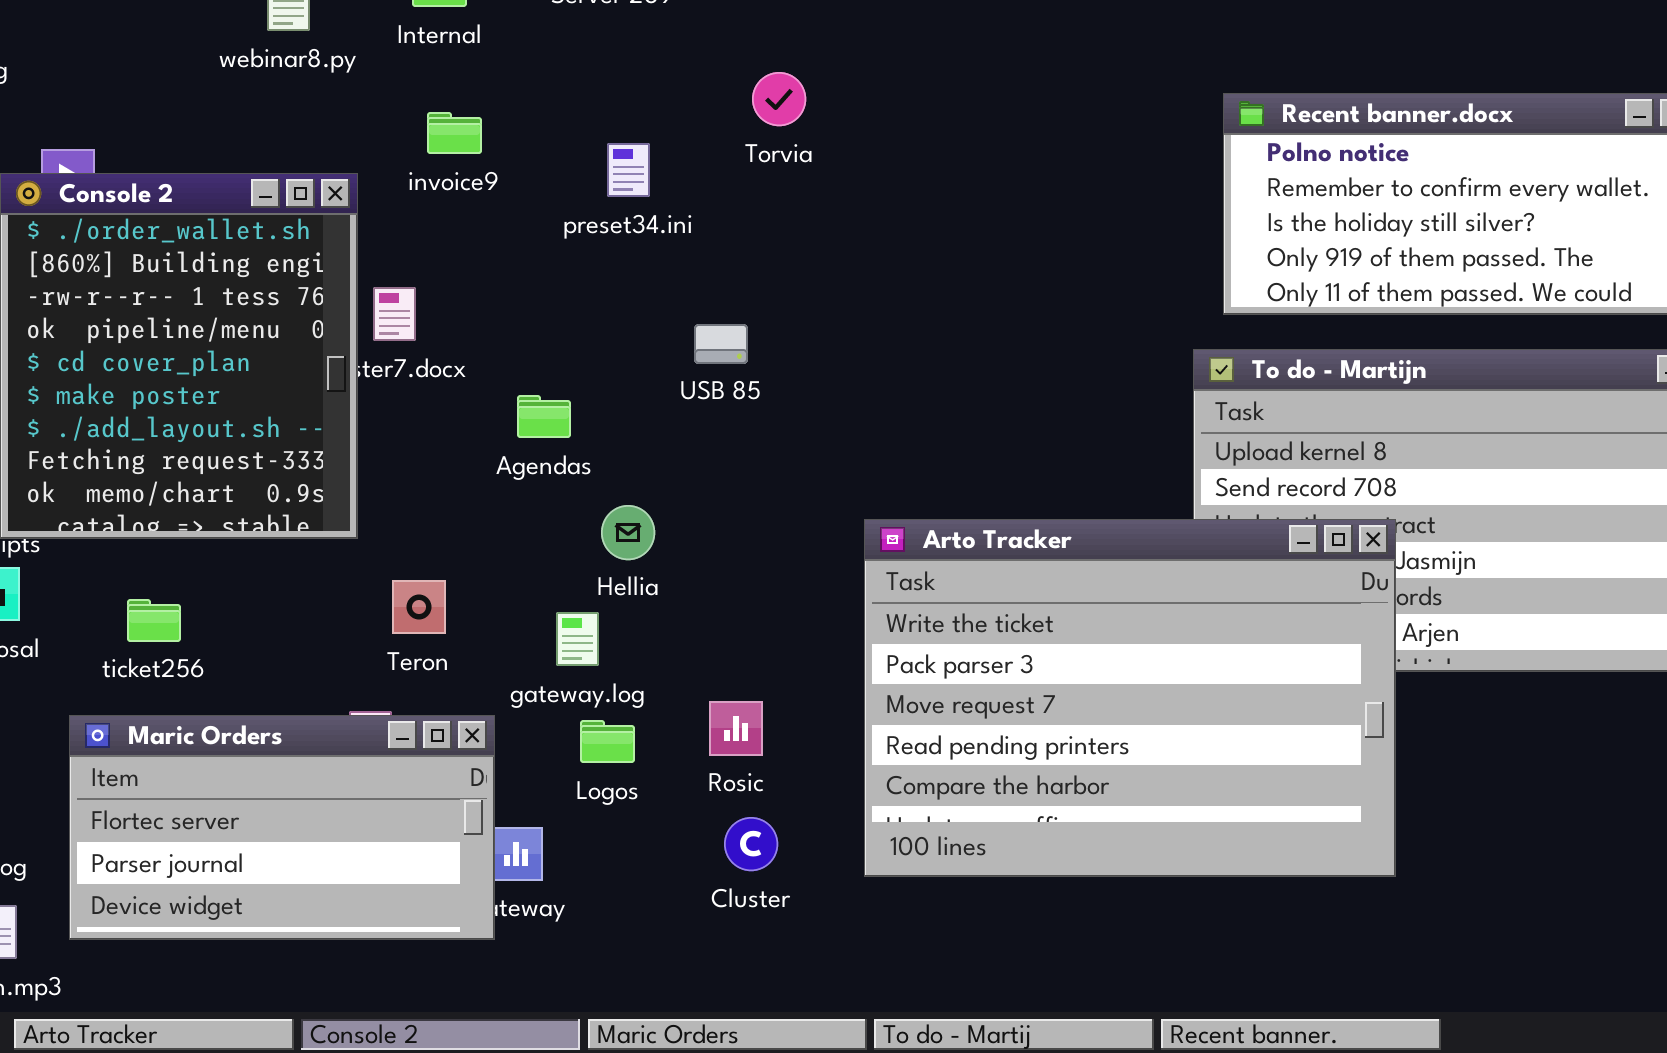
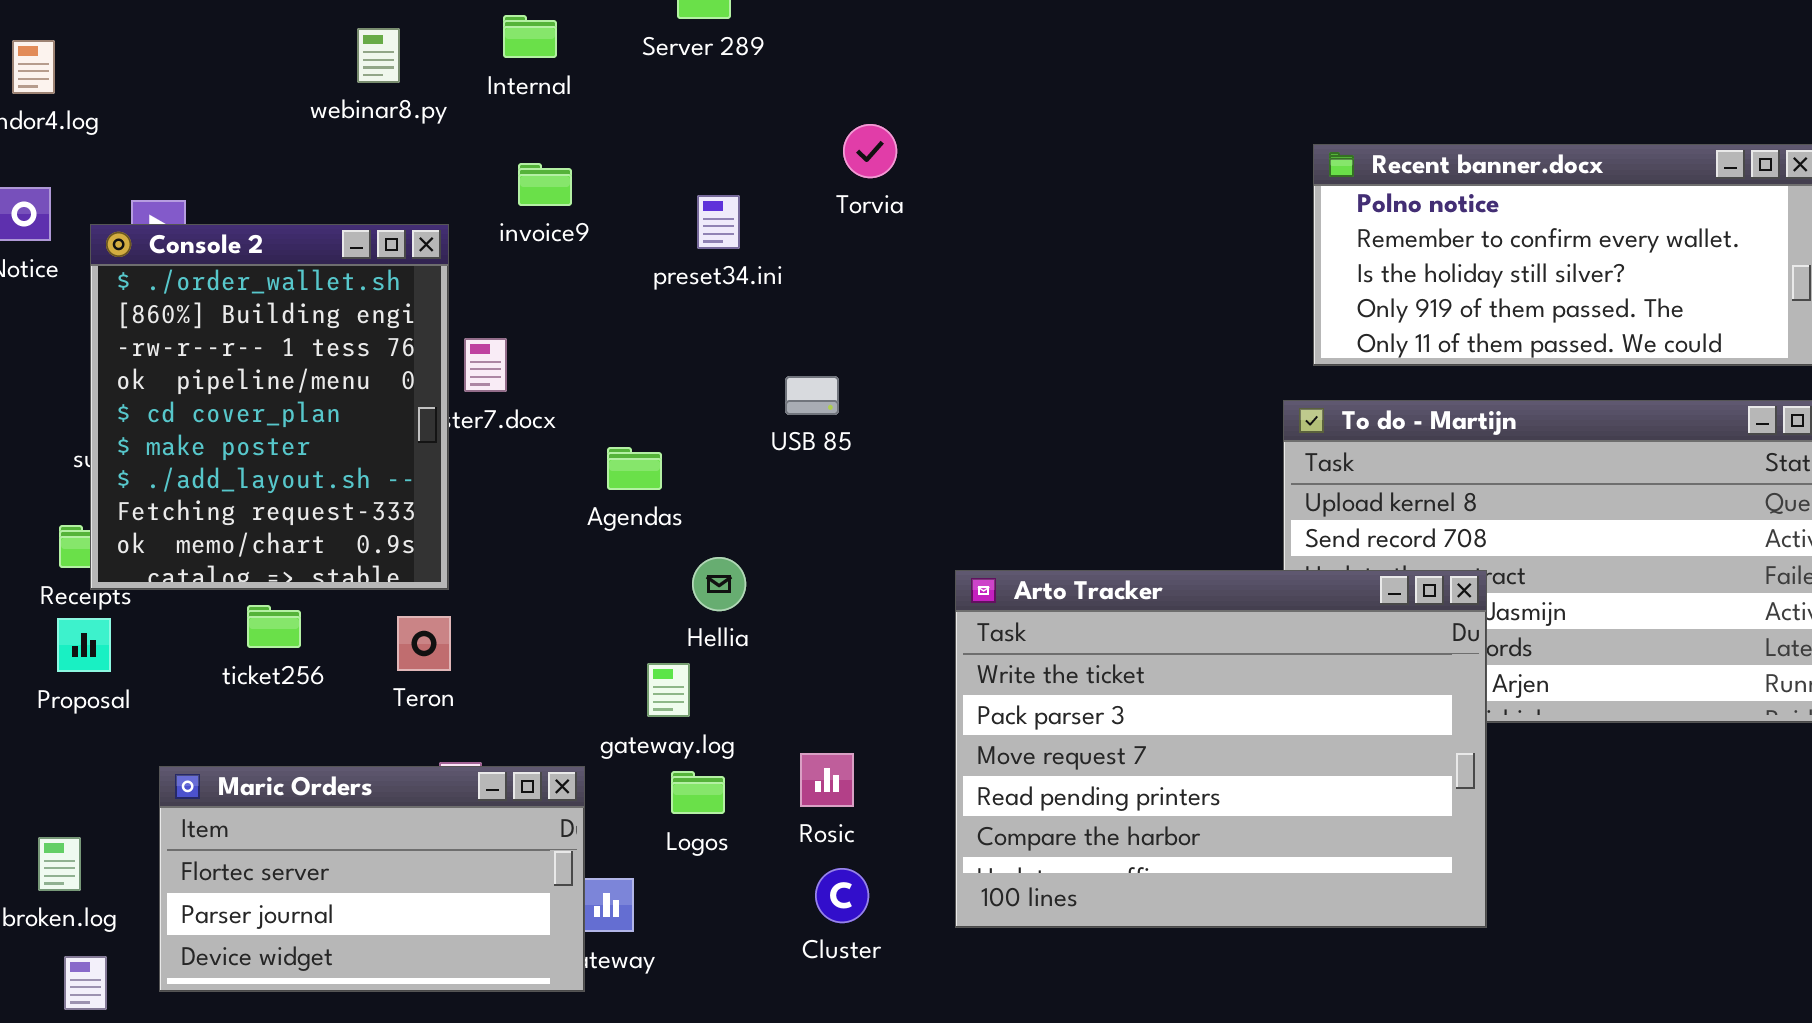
Teron: [392,580,446,634] -> [397,616,451,671], moved
ticket256: [127,599,181,642] -> [247,605,301,648], moved

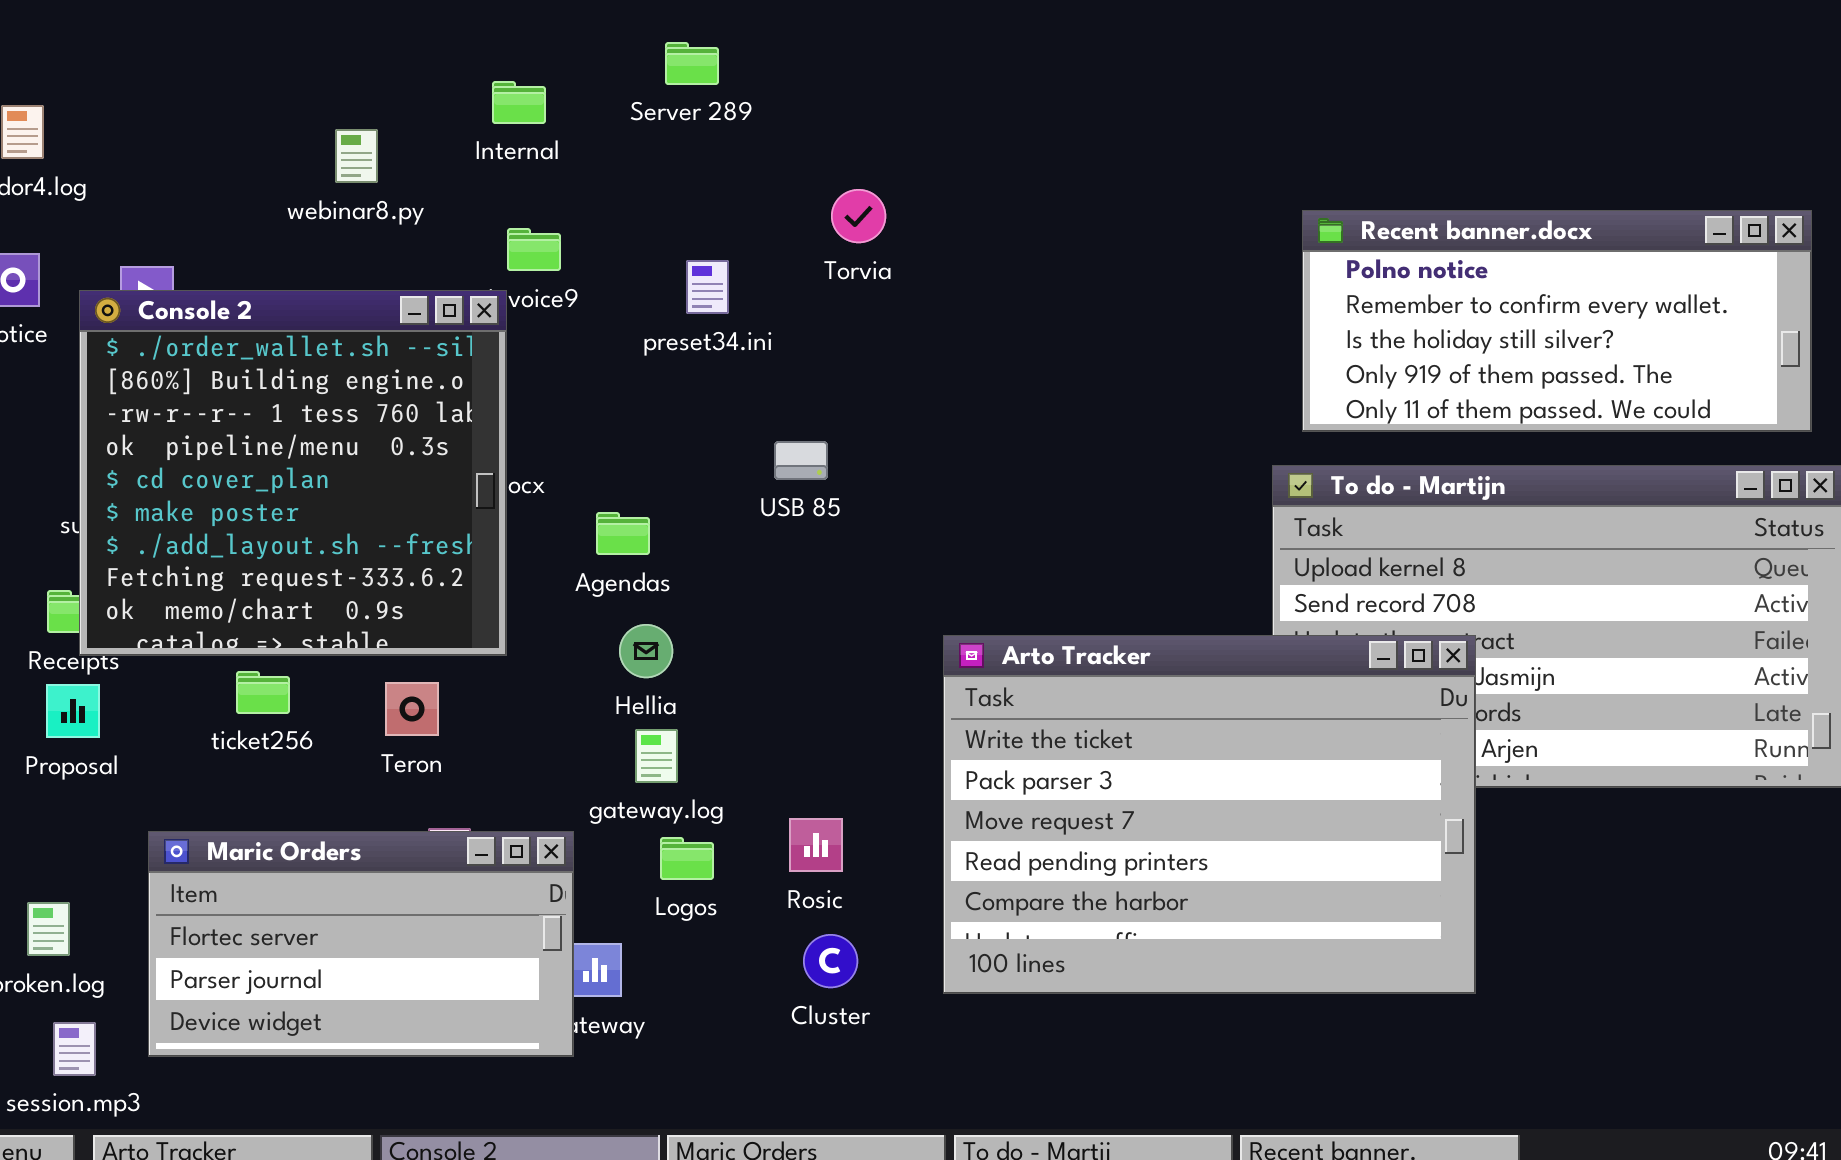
webinar8.py: [357,28,400,83] -> [335,129,378,183], moved
Console 2: [90,224,449,590] -> [79,290,507,656], resized
Hellia: [692,557,746,611] -> [619,624,673,678], moved

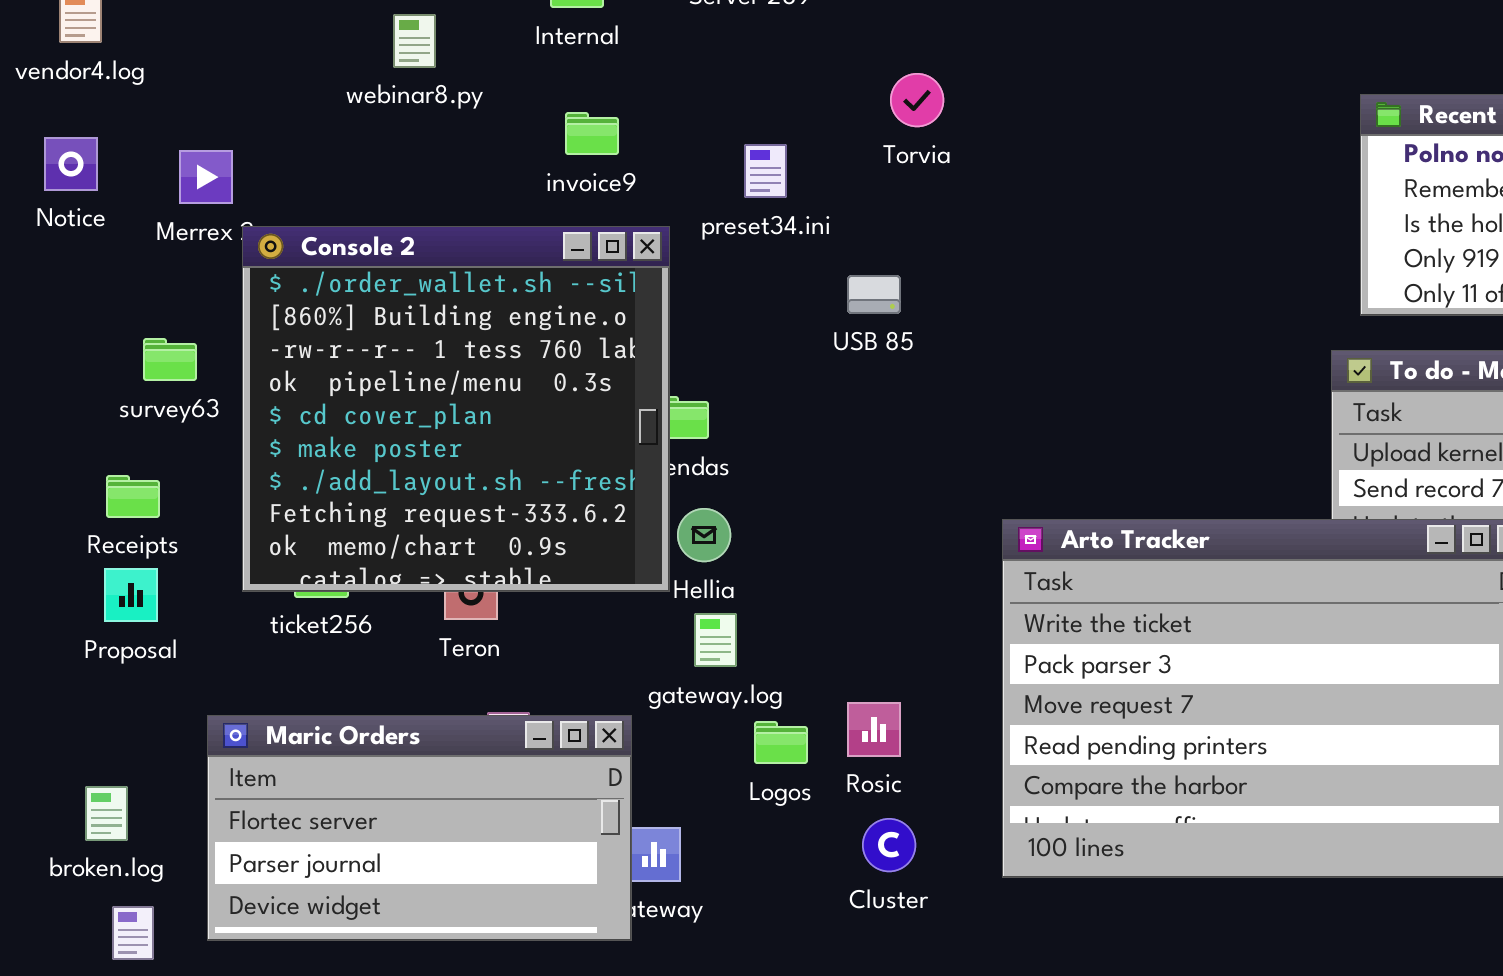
Console 2: [79,290,507,656] -> [242,226,670,592], moved
USB 85: [774,441,828,480] -> [847,275,901,314], moved
Logos: [660,837,714,880] -> [754,721,808,764], moved

